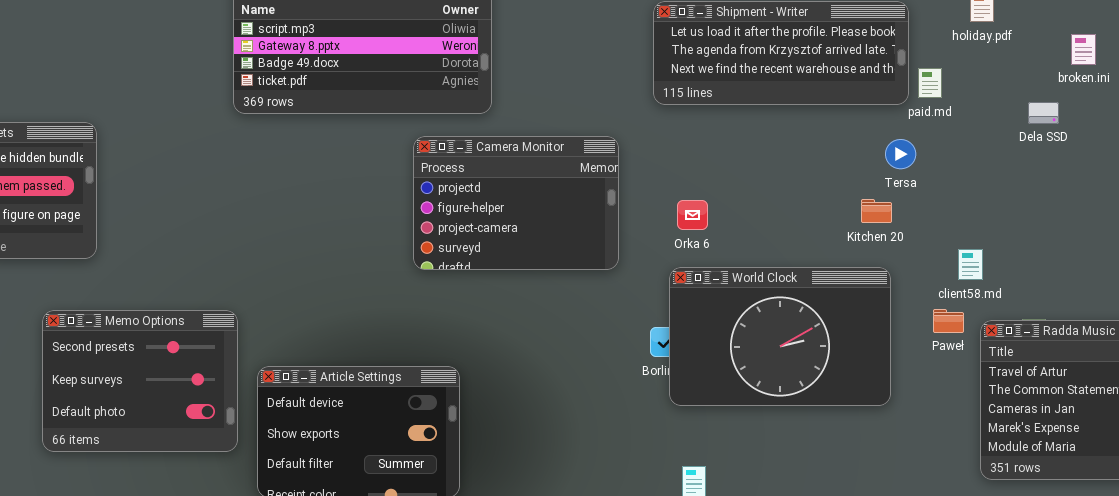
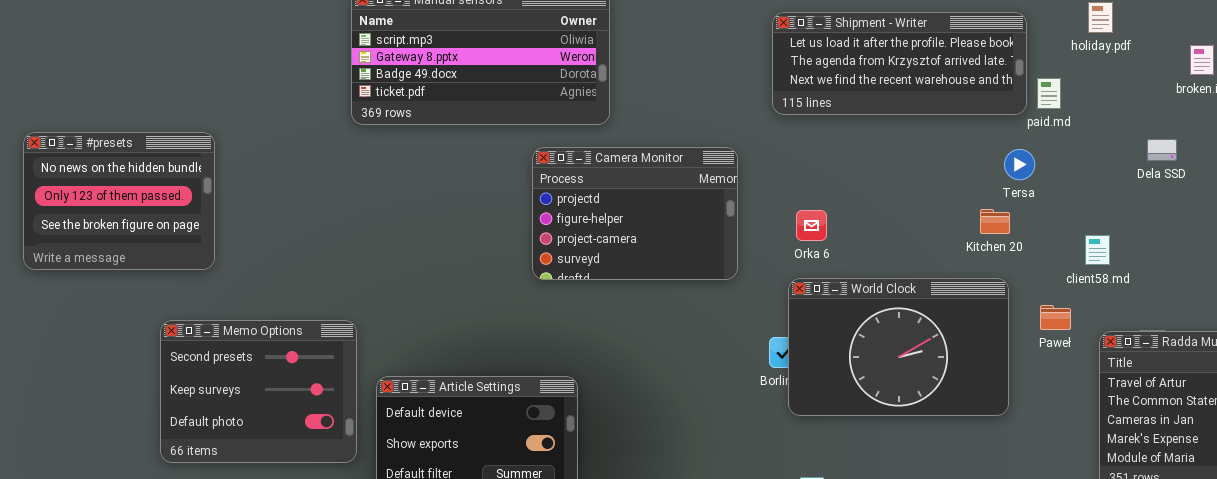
Dela SSD: [1028,102,1059,124] -> [1147,139,1177,161], moved
client58.md: [958,249,983,280] -> [1085,235,1110,265], moved
Paweł: [933,309,964,333] -> [1040,305,1071,330], moved

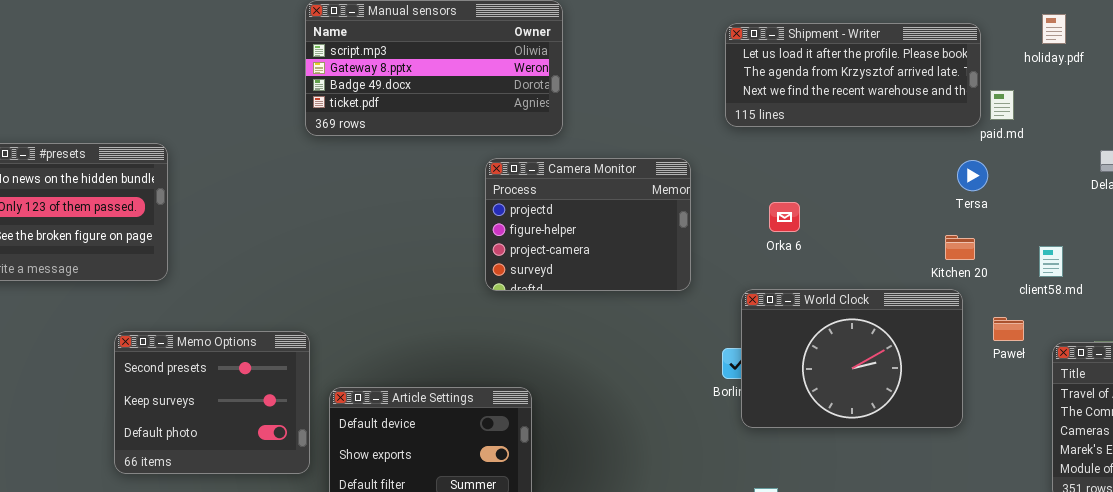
Kitchen 20: [980,209,1010,234] -> [945,235,975,260], moved
Orka 6: [796,210,827,241] -> [769,202,800,232], moved

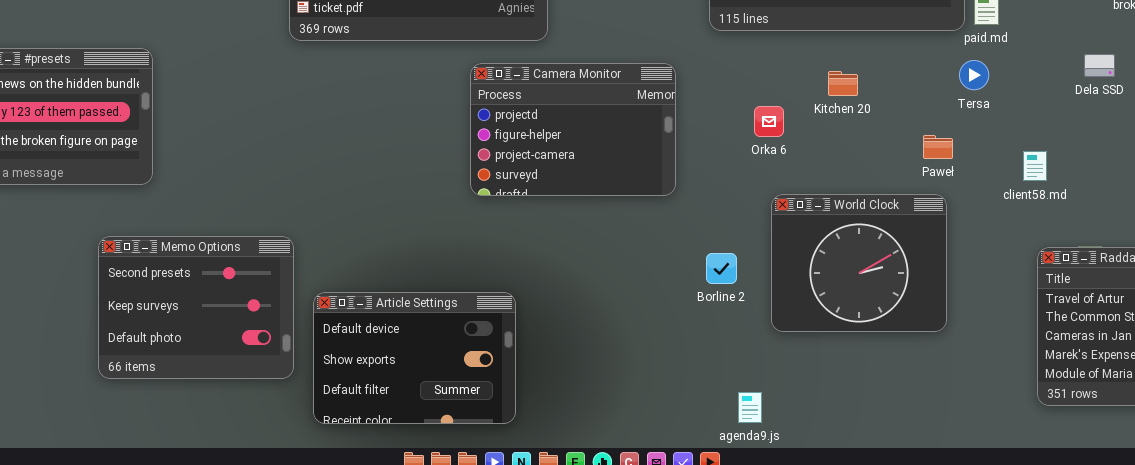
Tersa: [957,160,988,191] -> [959,60,989,90], moved
Kitchen 20: [945,235,975,260] -> [828,71,858,96], moved
World Clock: [741,289,963,428] -> [771,194,947,332], resized
Paweł: [993,317,1024,341] -> [923,135,953,159], moved

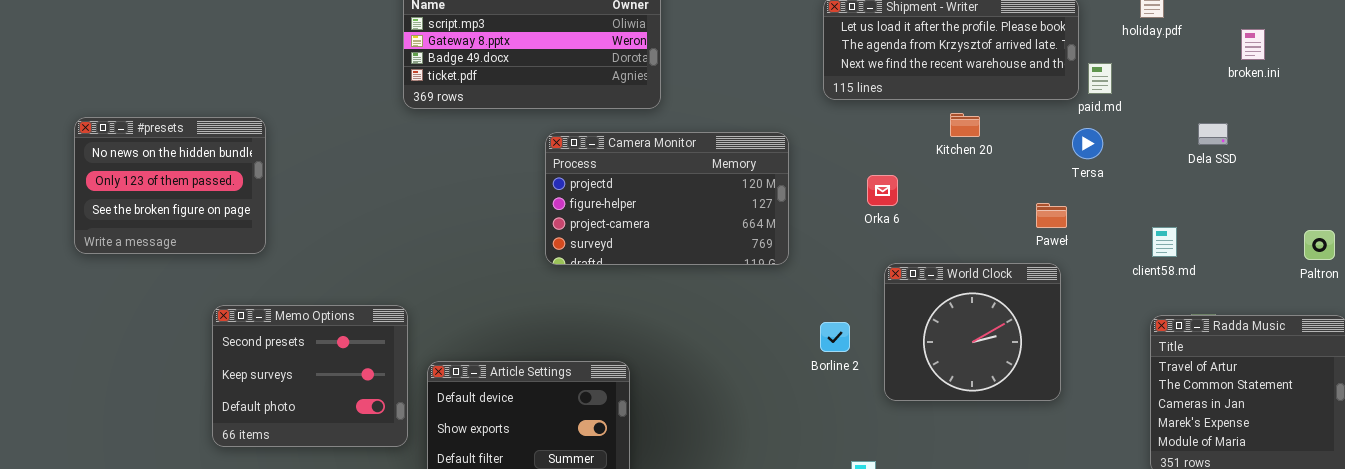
Camera Monitor: [470,63,676,196] -> [545,132,789,265], resized
Kitchen 20: [828,71,858,96] -> [950,113,980,137], moved
client58.md: [1023,151,1047,181] -> [1152,227,1177,257], moved

